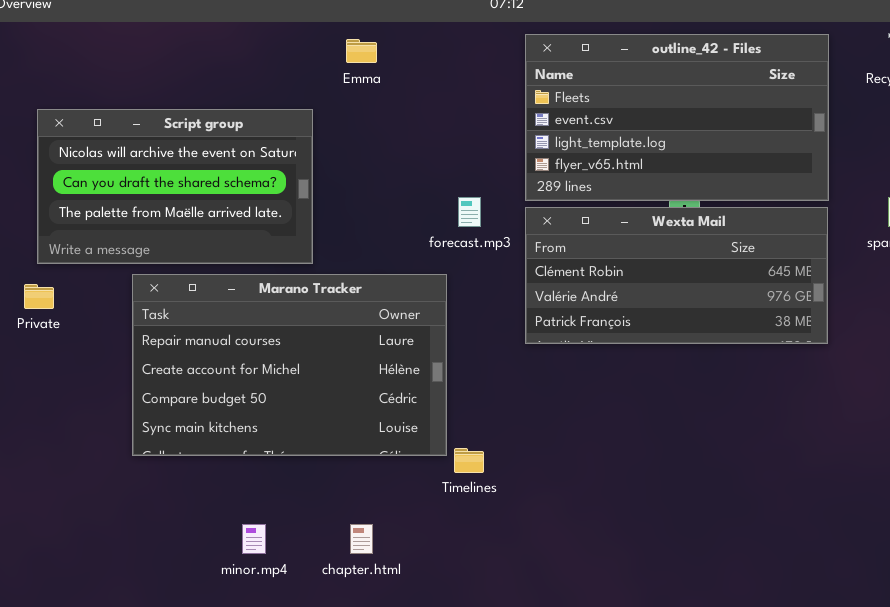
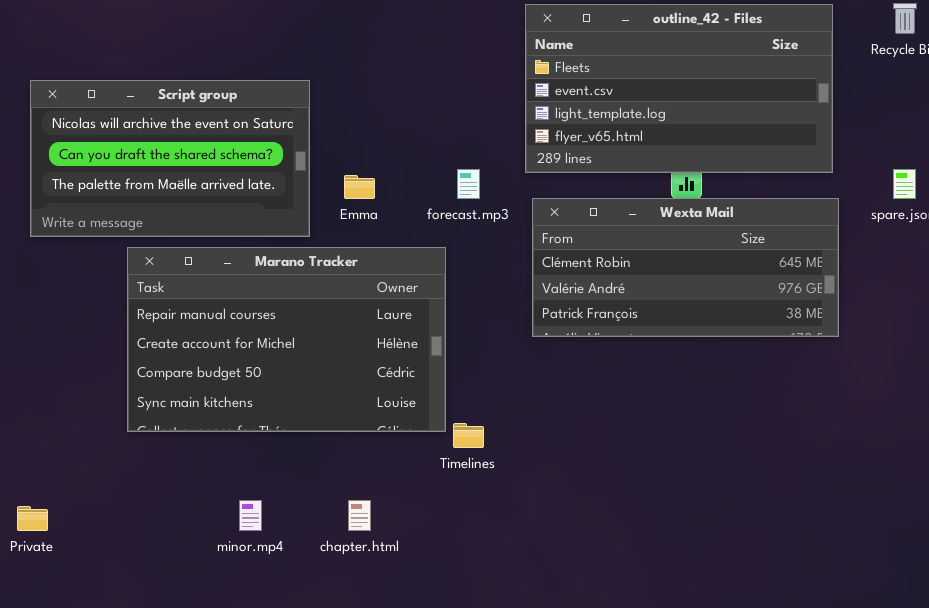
Emma: [346,39,377,63] -> [344,175,375,199], moved
Wexta Mail: [525,207,828,344] -> [532,198,839,337], moved
Private: [24,284,54,309] -> [17,506,48,531], moved

